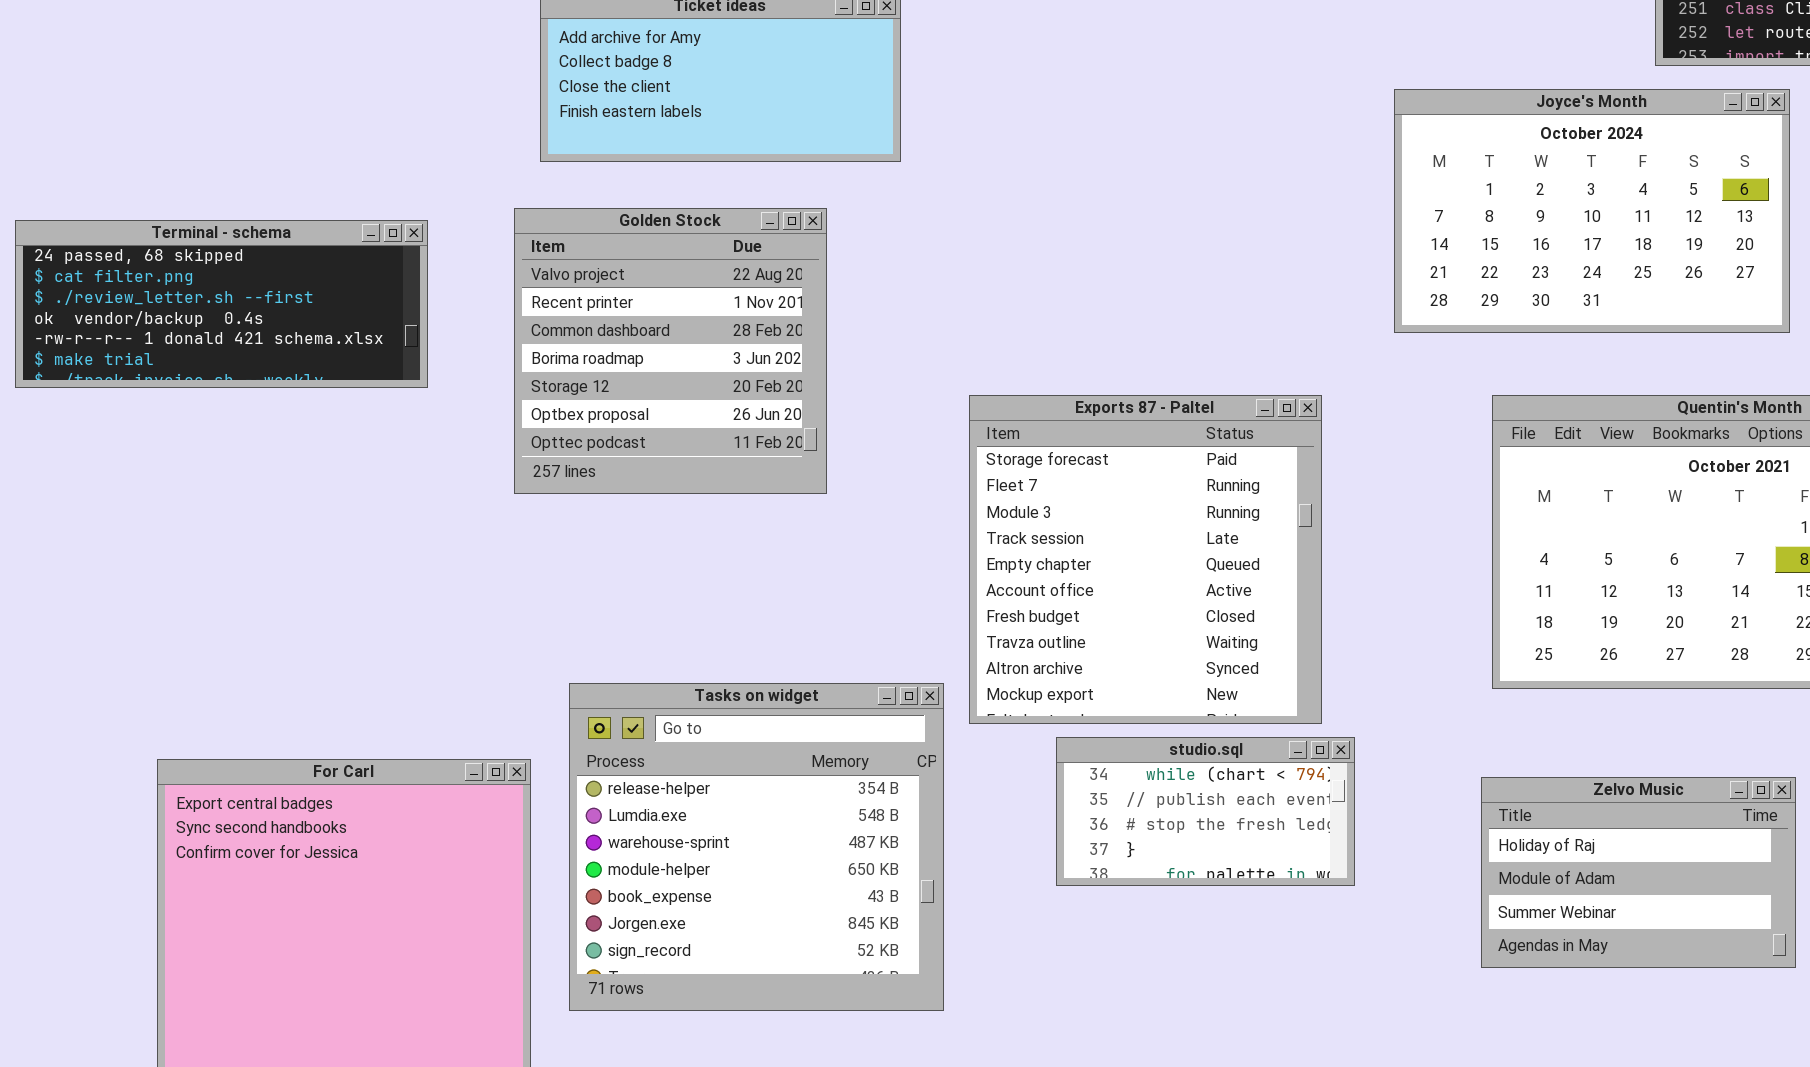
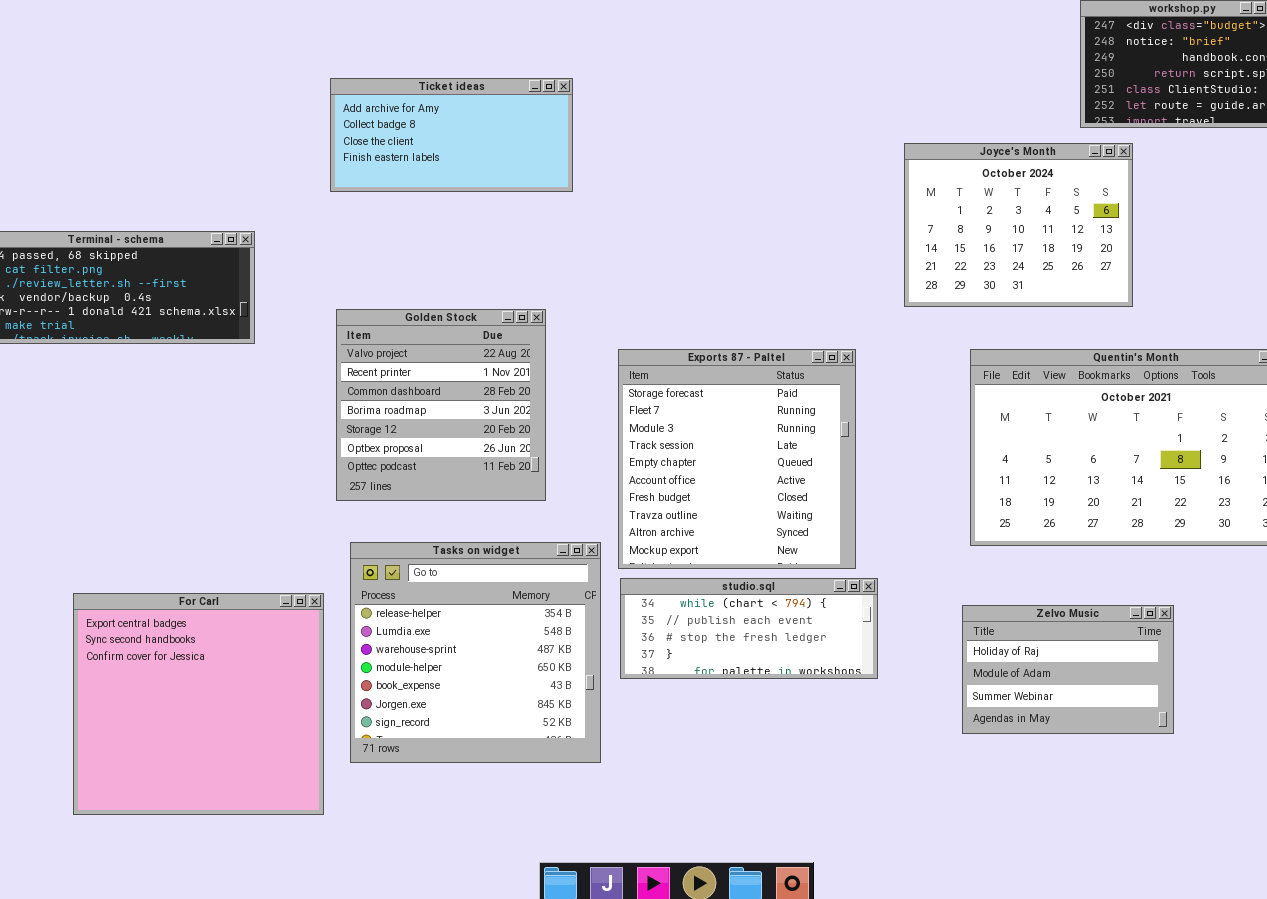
Joyce's Month: [1394,89,1790,333] -> [904,143,1133,307], resized
Golden Stock: [514,208,827,494] -> [336,309,546,501], moved
studio.sql: [1056,737,1355,886] -> [620,578,878,679], resized

